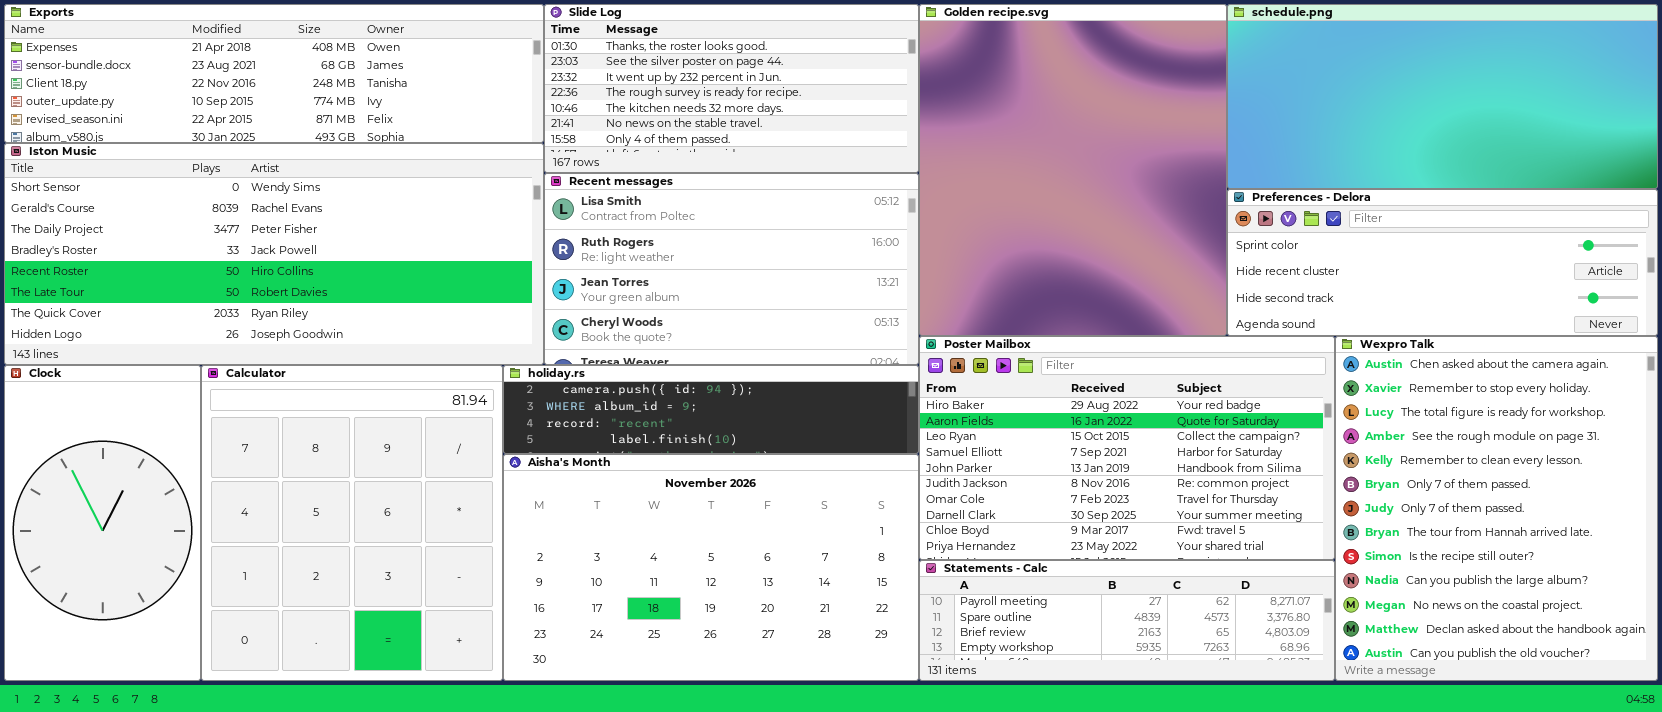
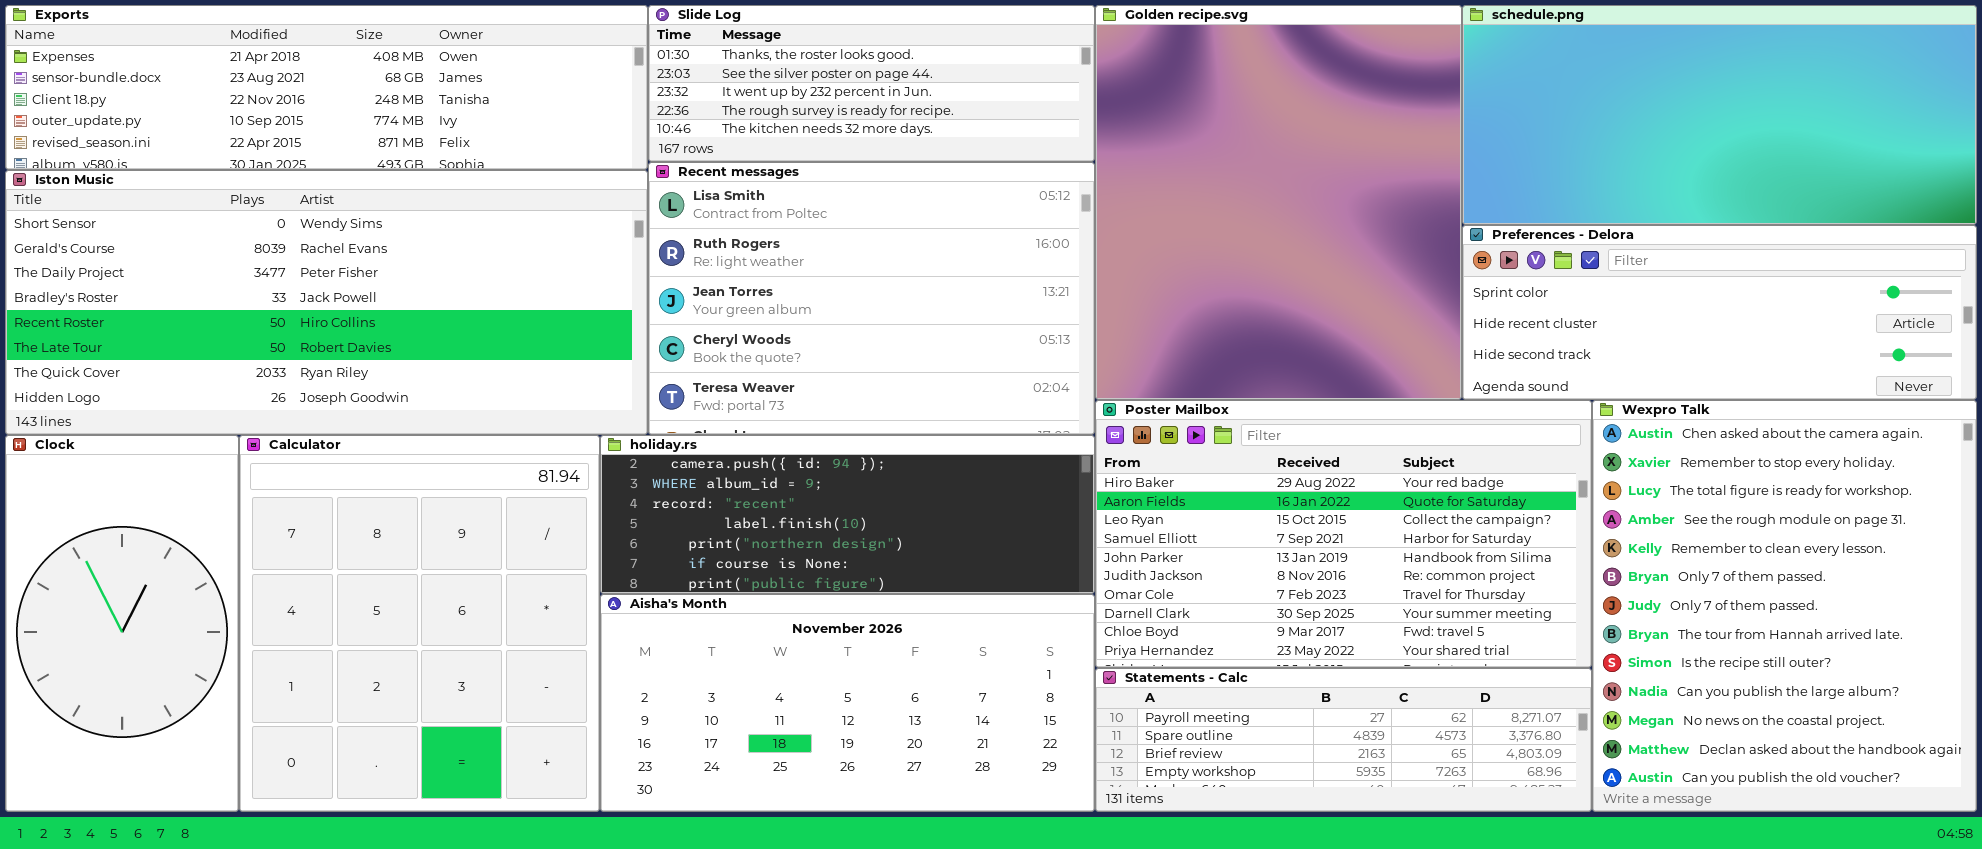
Slide Log: [544,4,919,173] -> [648,5,1095,162], resized
Recent messages: [544,173,919,365] -> [648,162,1095,435], resized
holiday.rs: [503,365,919,454] -> [600,435,1095,594], resized
Aisha's Month: [503,454,919,681] -> [600,594,1095,812], resized

